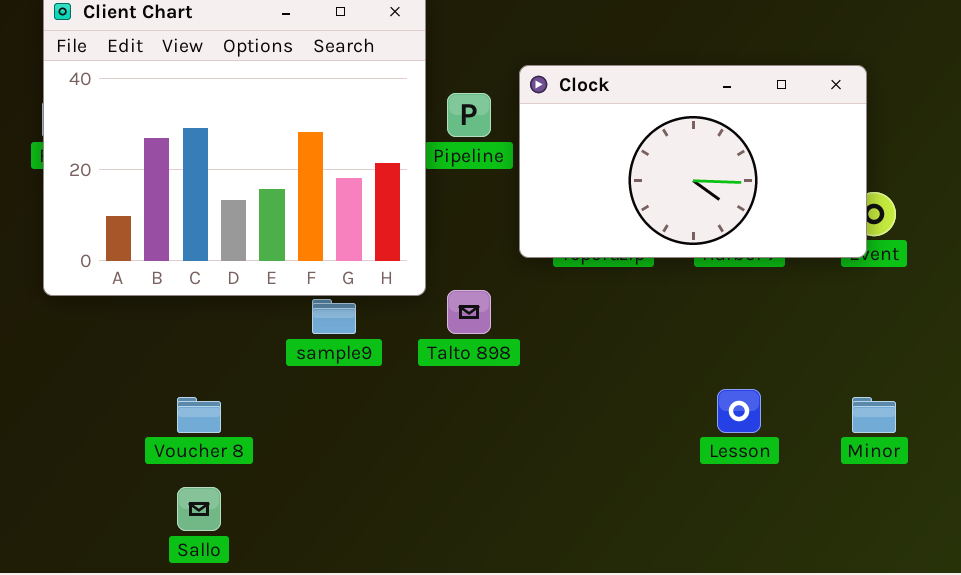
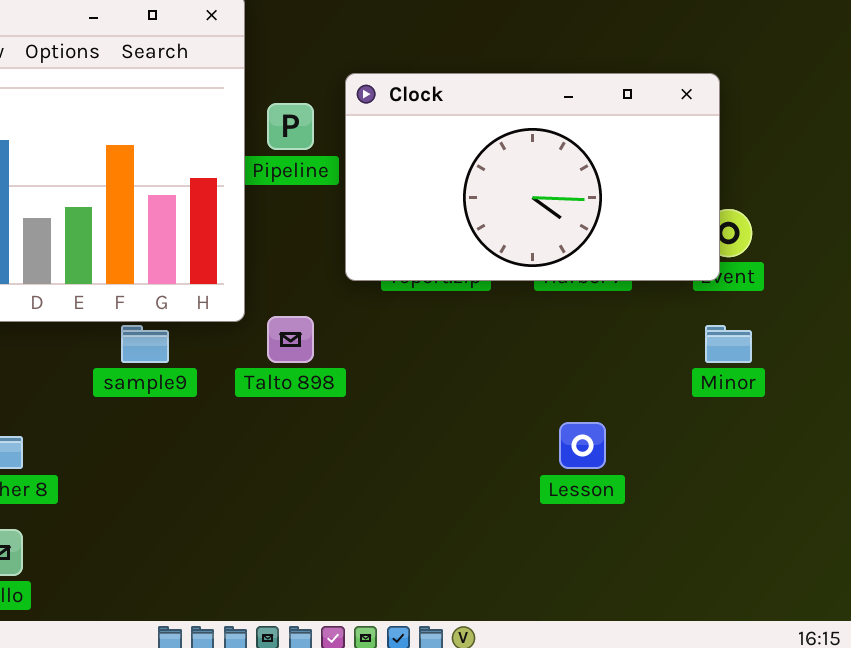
Minor: [852,397,896,433] -> [705,325,752,363], moved

